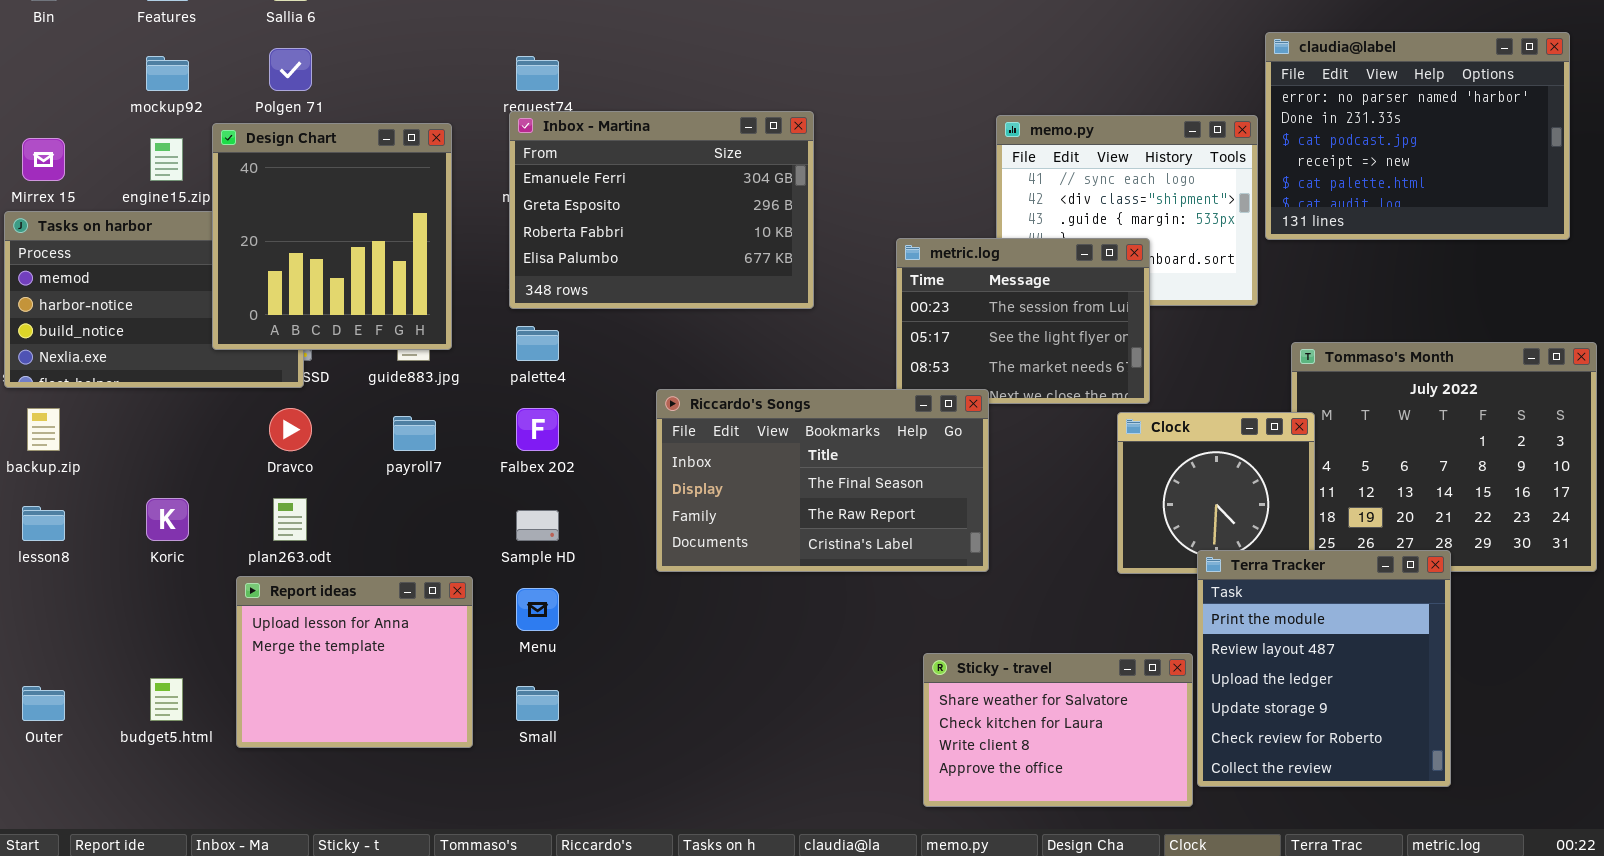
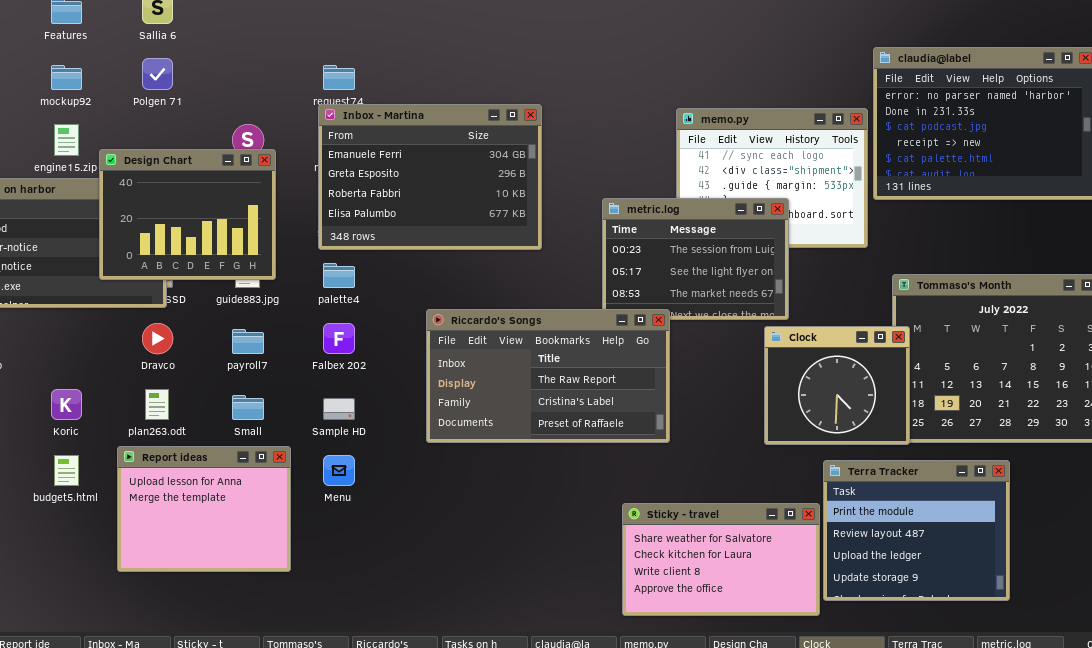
Design Chart: [212,123,452,350] -> [99,149,276,280], resized
Riccardo's Songs: [656,389,989,572] -> [426,309,670,443], scrolled down 1 row
Terra Tracker: [1197,550,1451,787] -> [823,460,1010,601], resized
budget5.html: [150,678,183,721] -> [54,455,79,486], moved
Small: [516,686,559,721] -> [232,395,264,420], moved

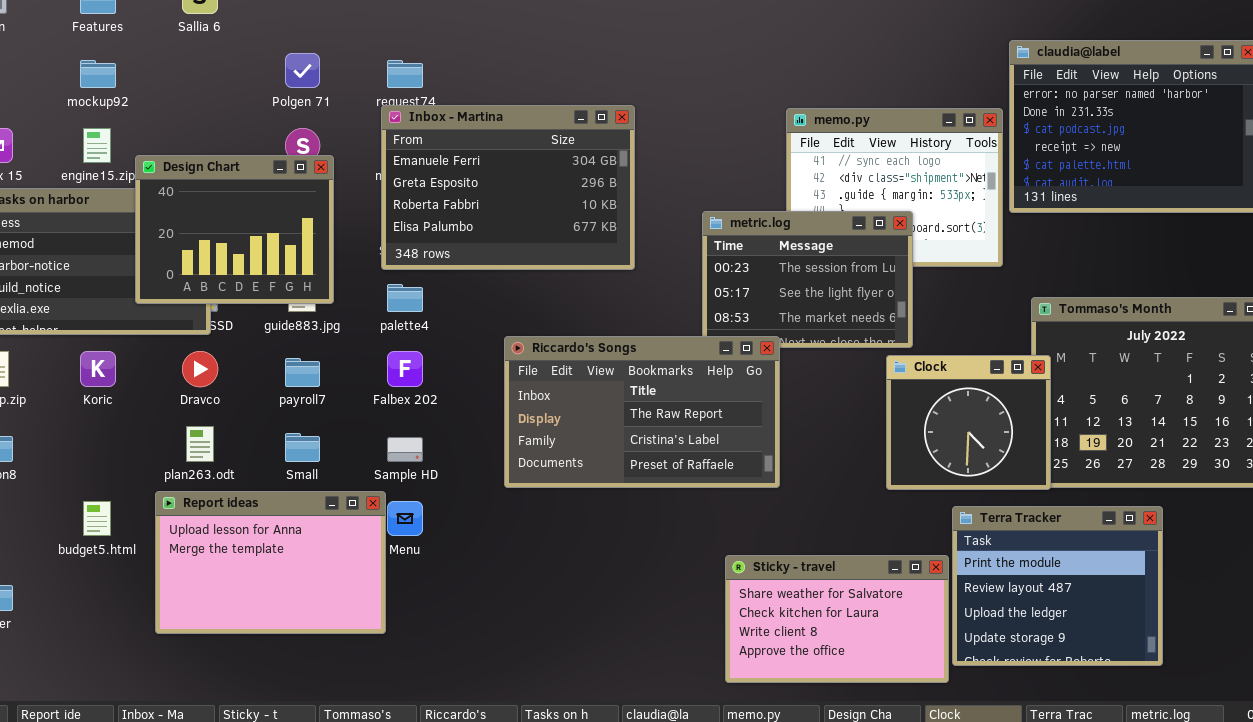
Polgen 71: [142,58,173,90] -> [285,53,320,88], moved
Koric: [51,389,82,420] -> [80,351,116,387], moved
Report ideas: [117,446,291,572] -> [155,491,386,634], resized

